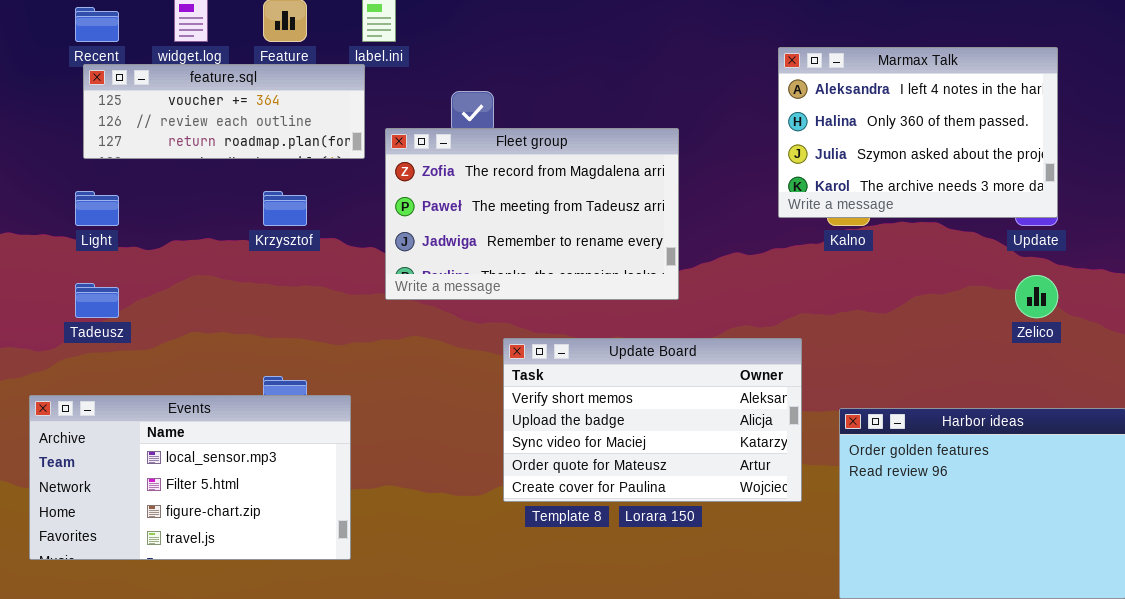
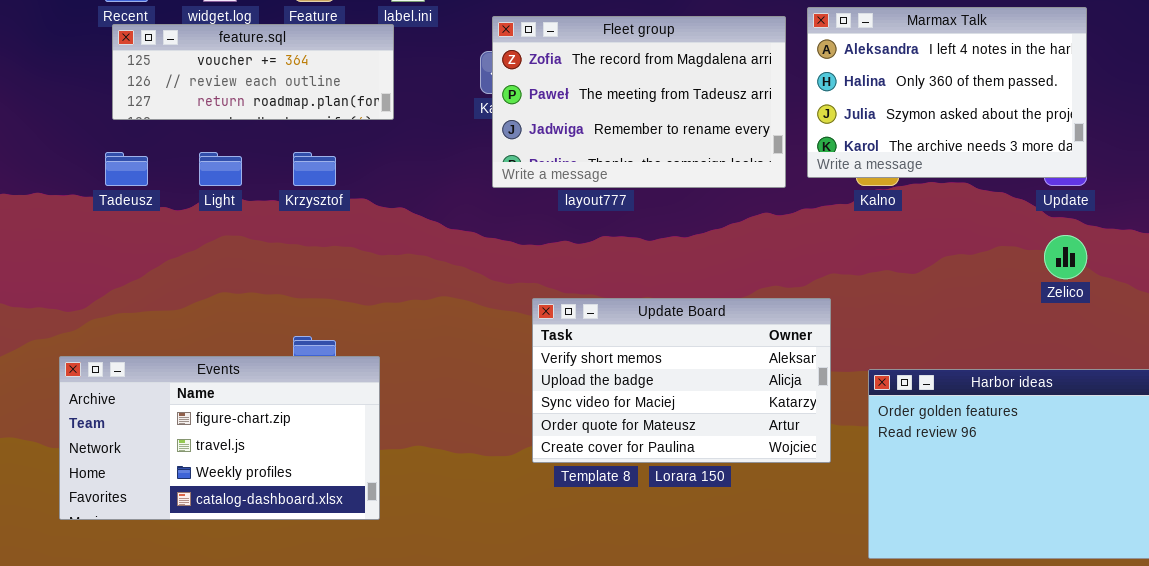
Fleet group: [385,128,679,300] -> [492,16,786,188], moved
Light: [75,191,119,226] -> [199,152,242,186], moved
Tadeusz: [75,283,119,318] -> [105,152,148,186], moved
Events: [29,395,351,560] -> [59,356,380,520], scrolled down 2 rows

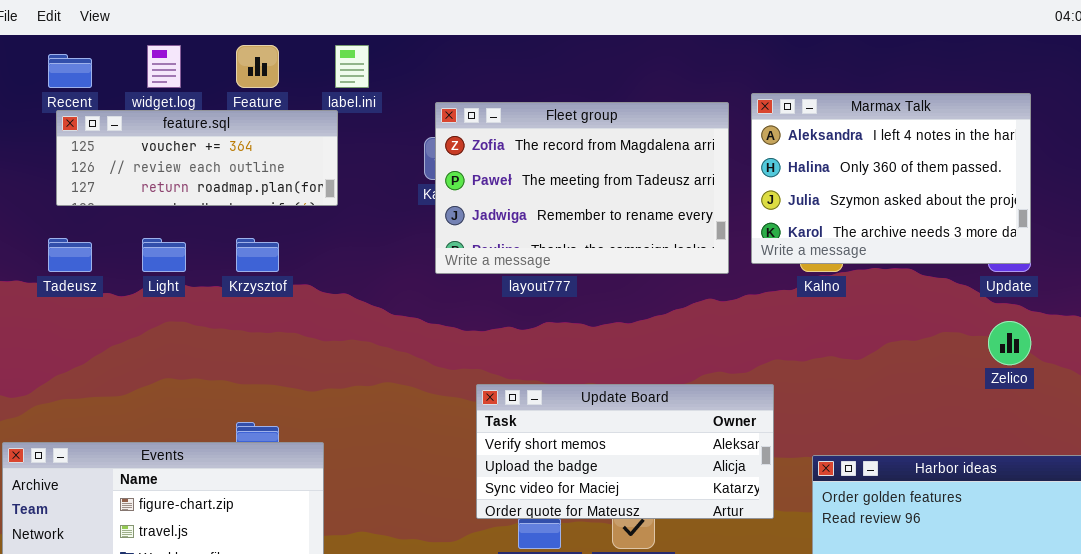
Update Board: [532,298,831,463] -> [476,384,774,519], resized

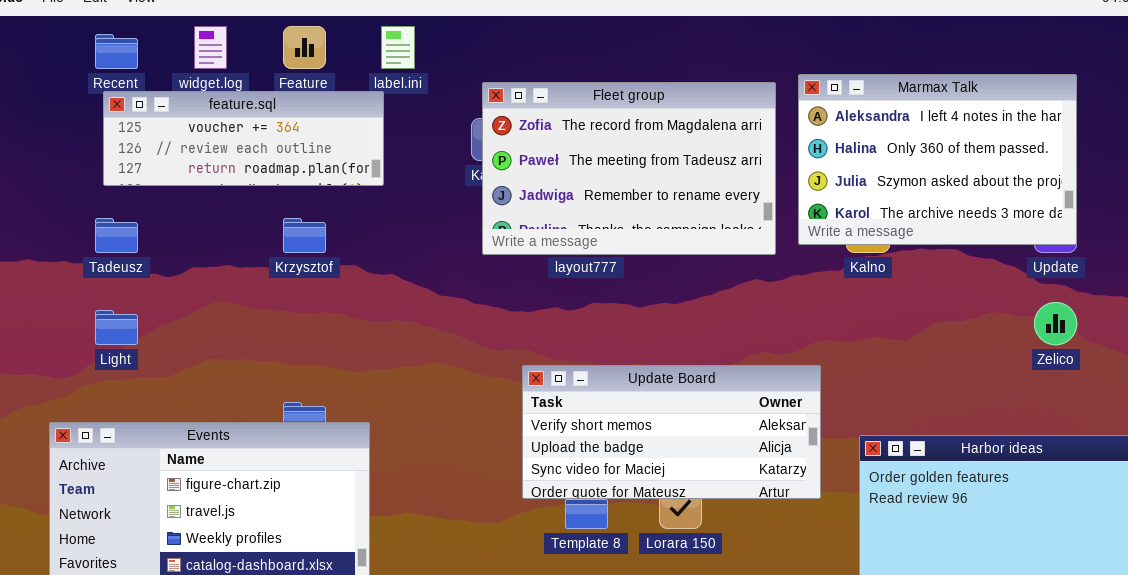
Light: [142,238,186,272] -> [95,310,138,345], moved

